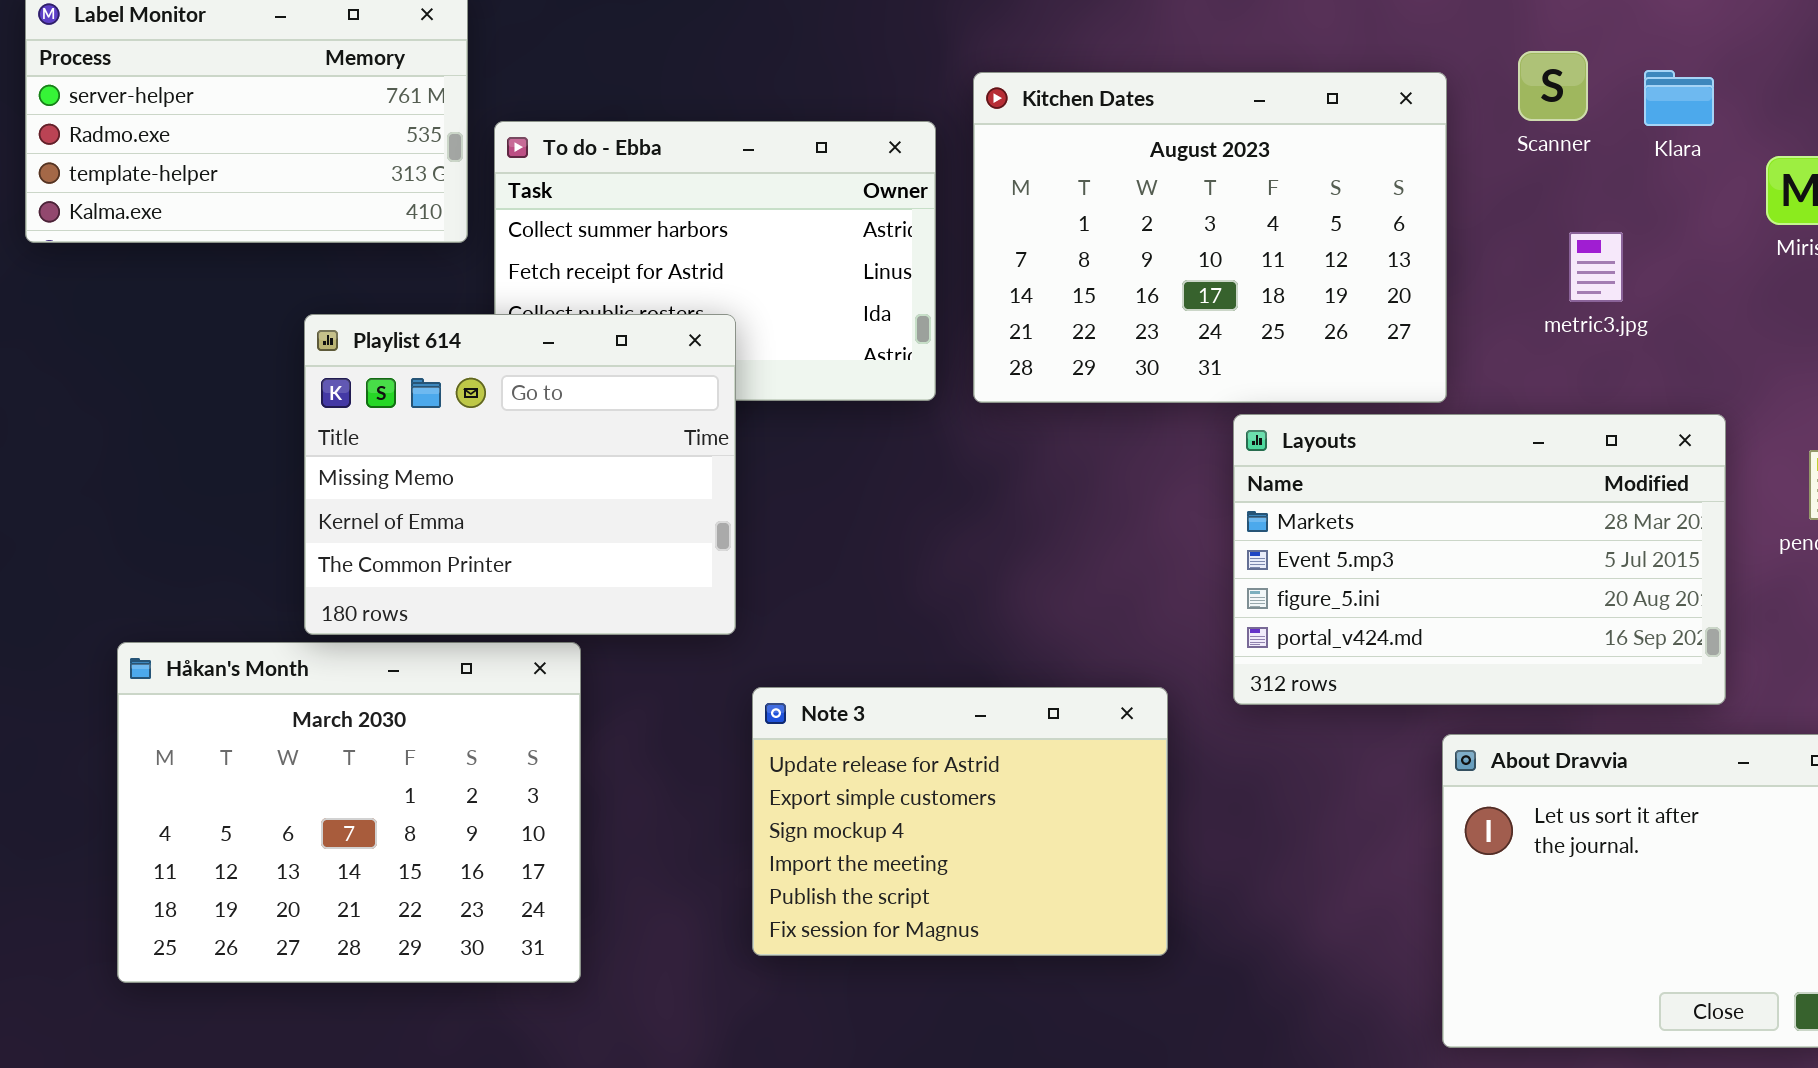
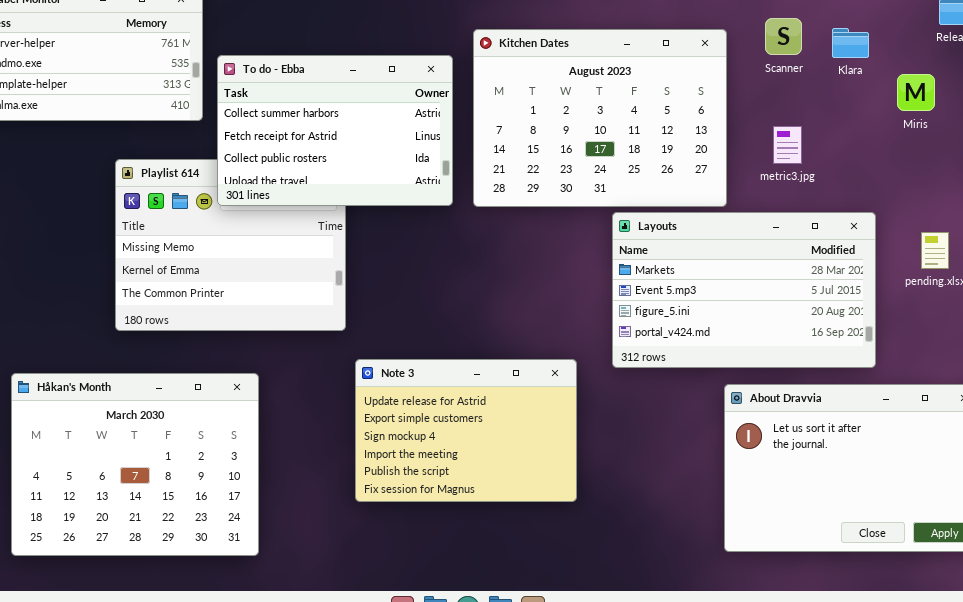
To do - Ebba: [494,121,936,401] -> [217,55,453,206], raised
metric3.jpg: [1569,232,1623,302] -> [773,126,802,164], moved
Håkan's Month: [117,642,581,983] -> [11,373,259,556], moved

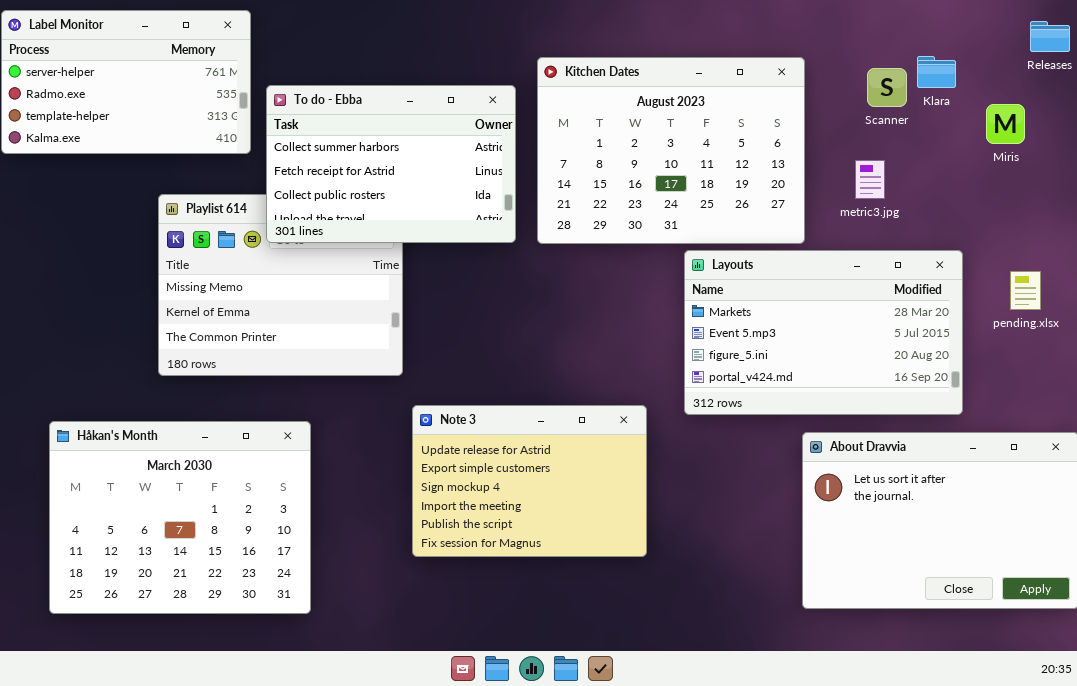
Scanner: [765,18,802,55] -> [867,68,907,107], moved

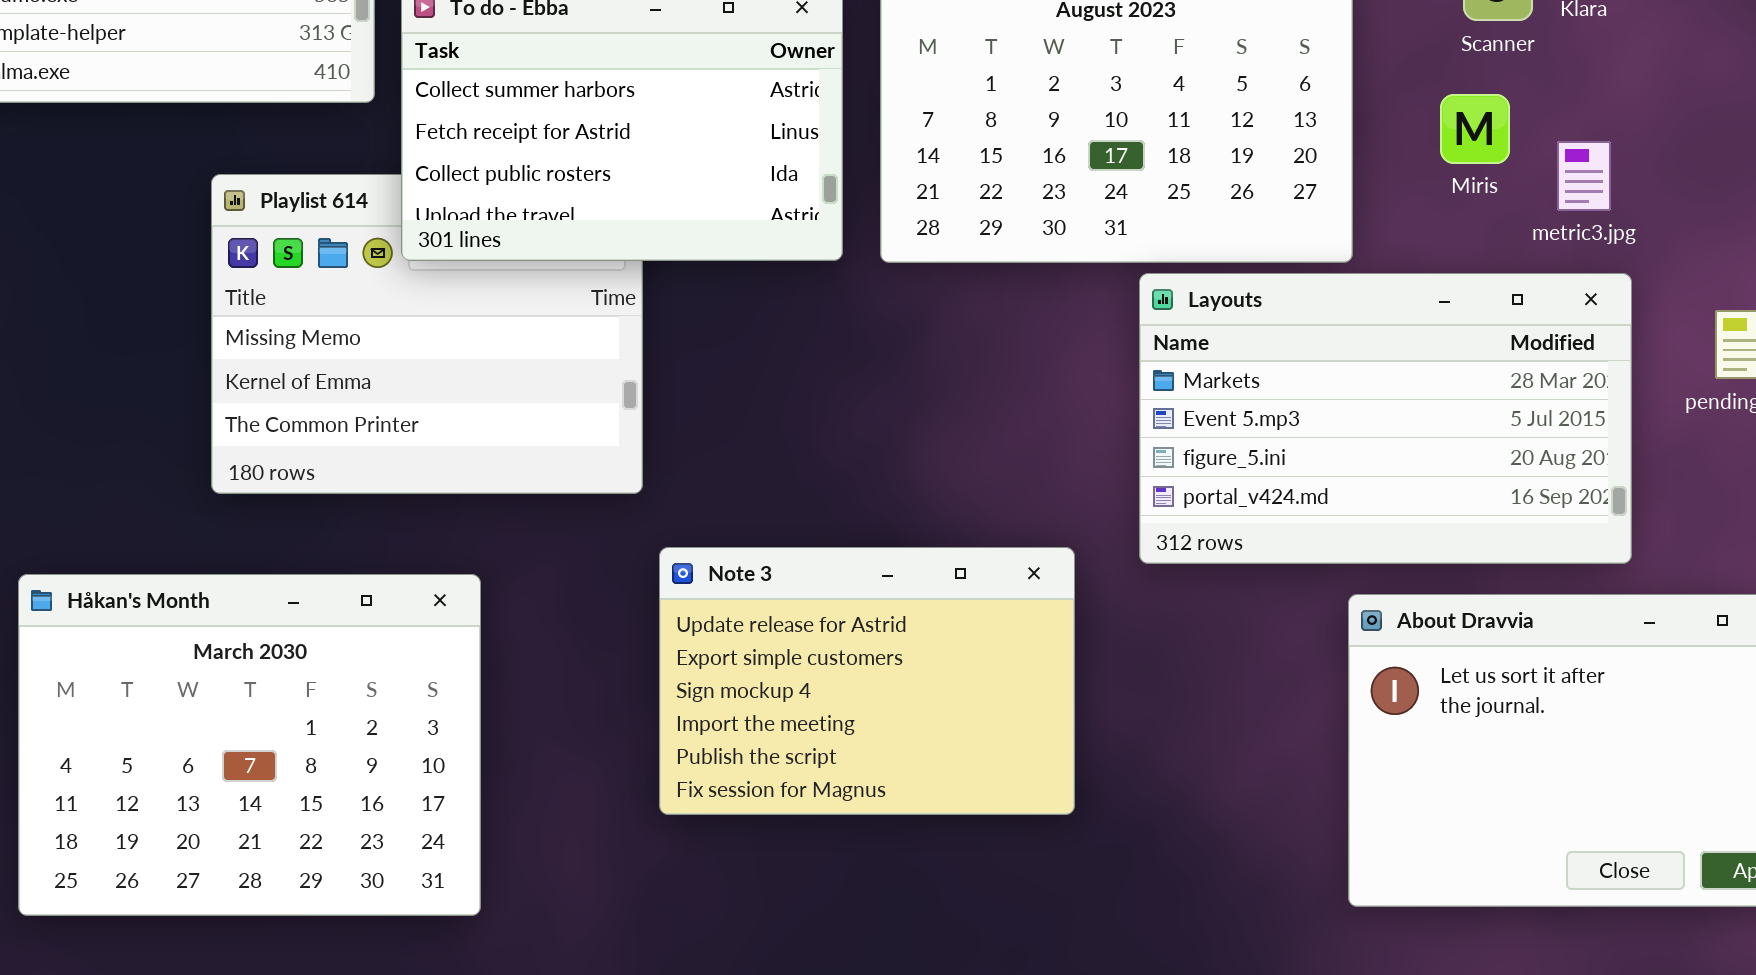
Miris: [986,104,1025,144] -> [1440,94,1510,164], moved
metric3.jpg: [855,160,885,199] -> [1557,141,1611,211], moved

